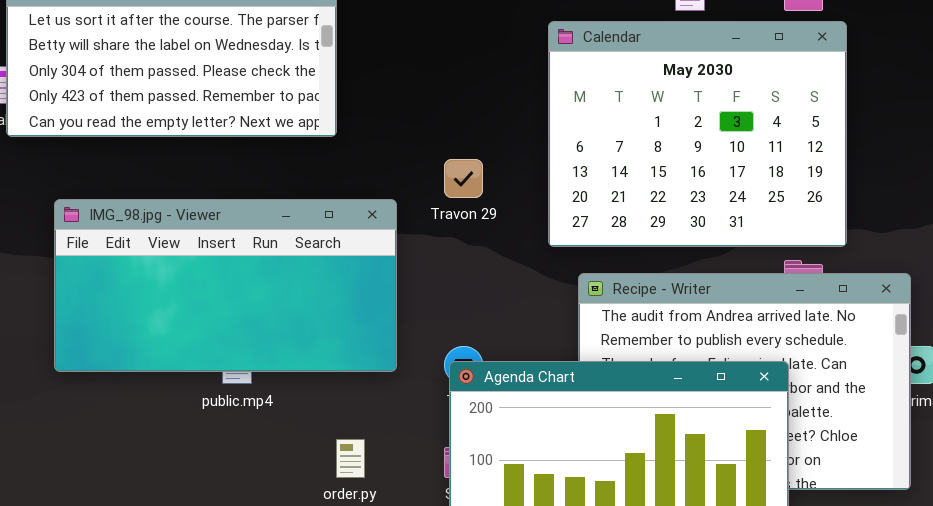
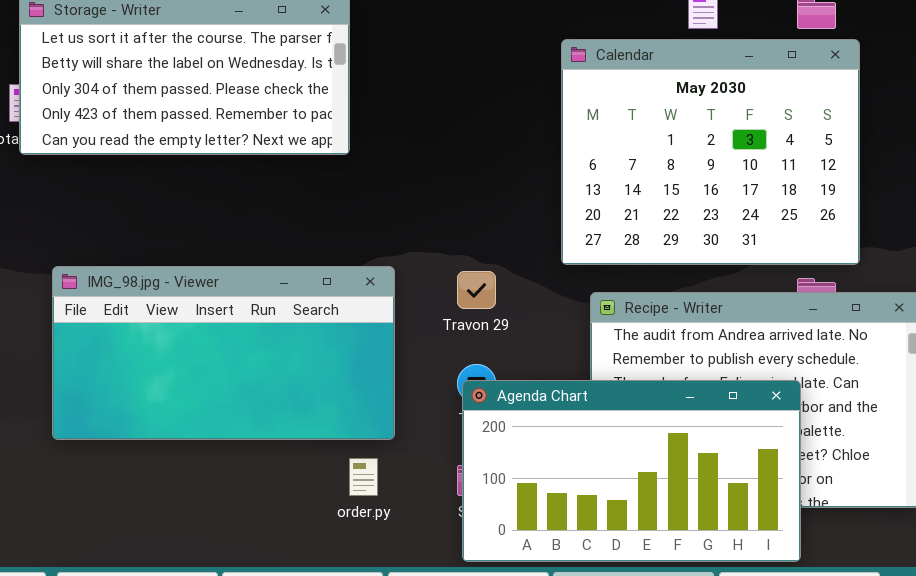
Travon 29: [444,159,483,198] -> [457,271,496,309], moved
IMG_98.jpg - Viewer: [54,199,397,372] -> [52,266,395,440], moved

